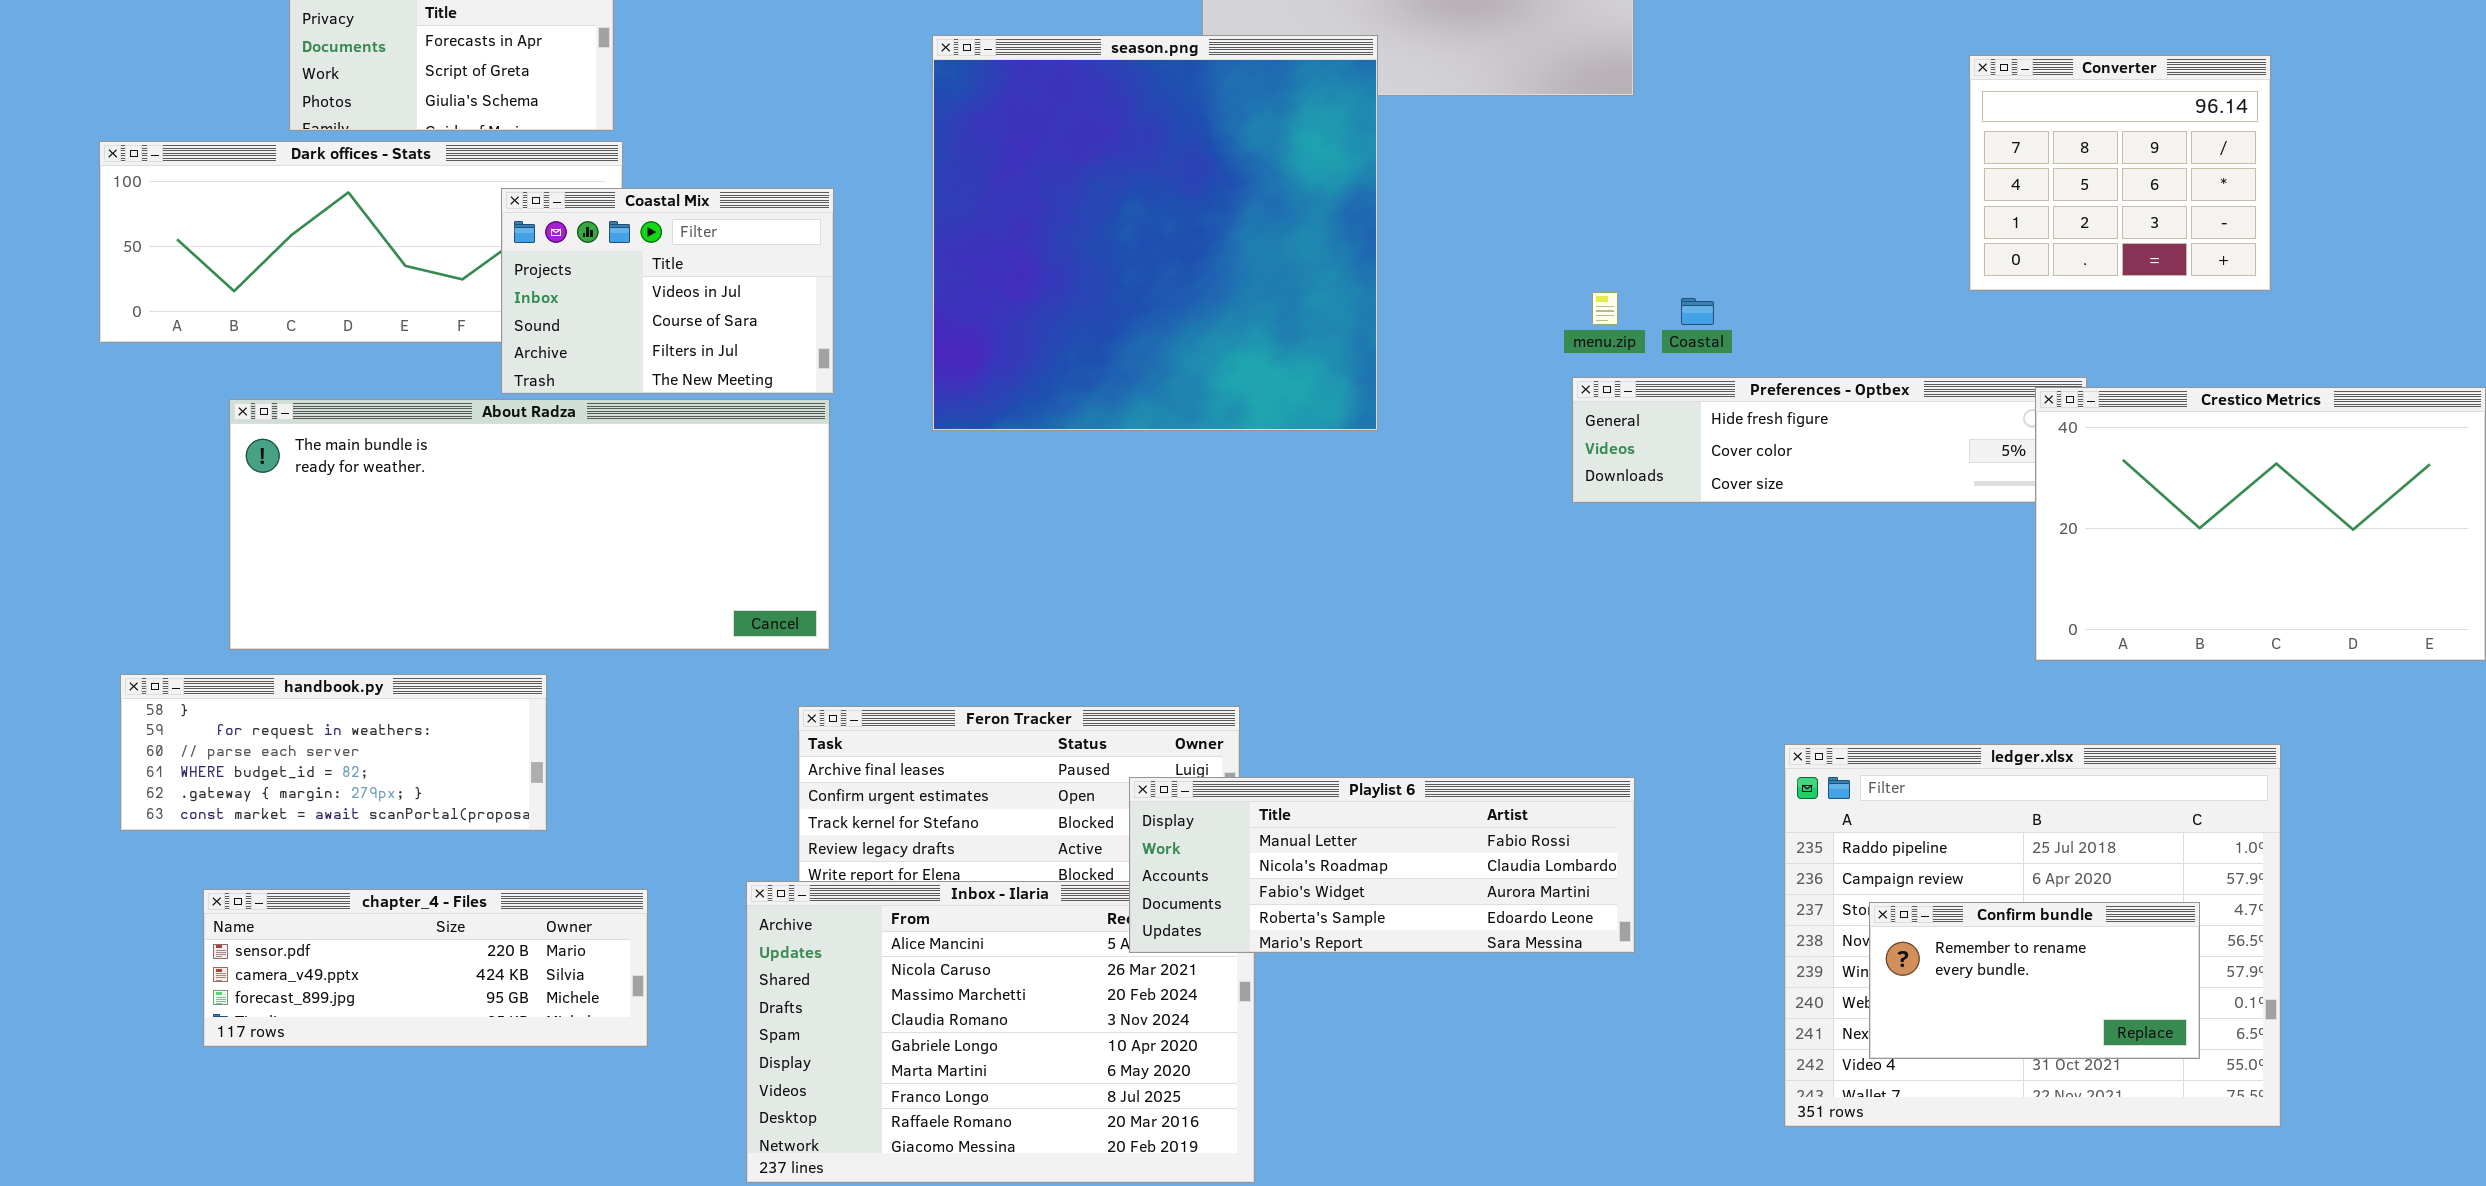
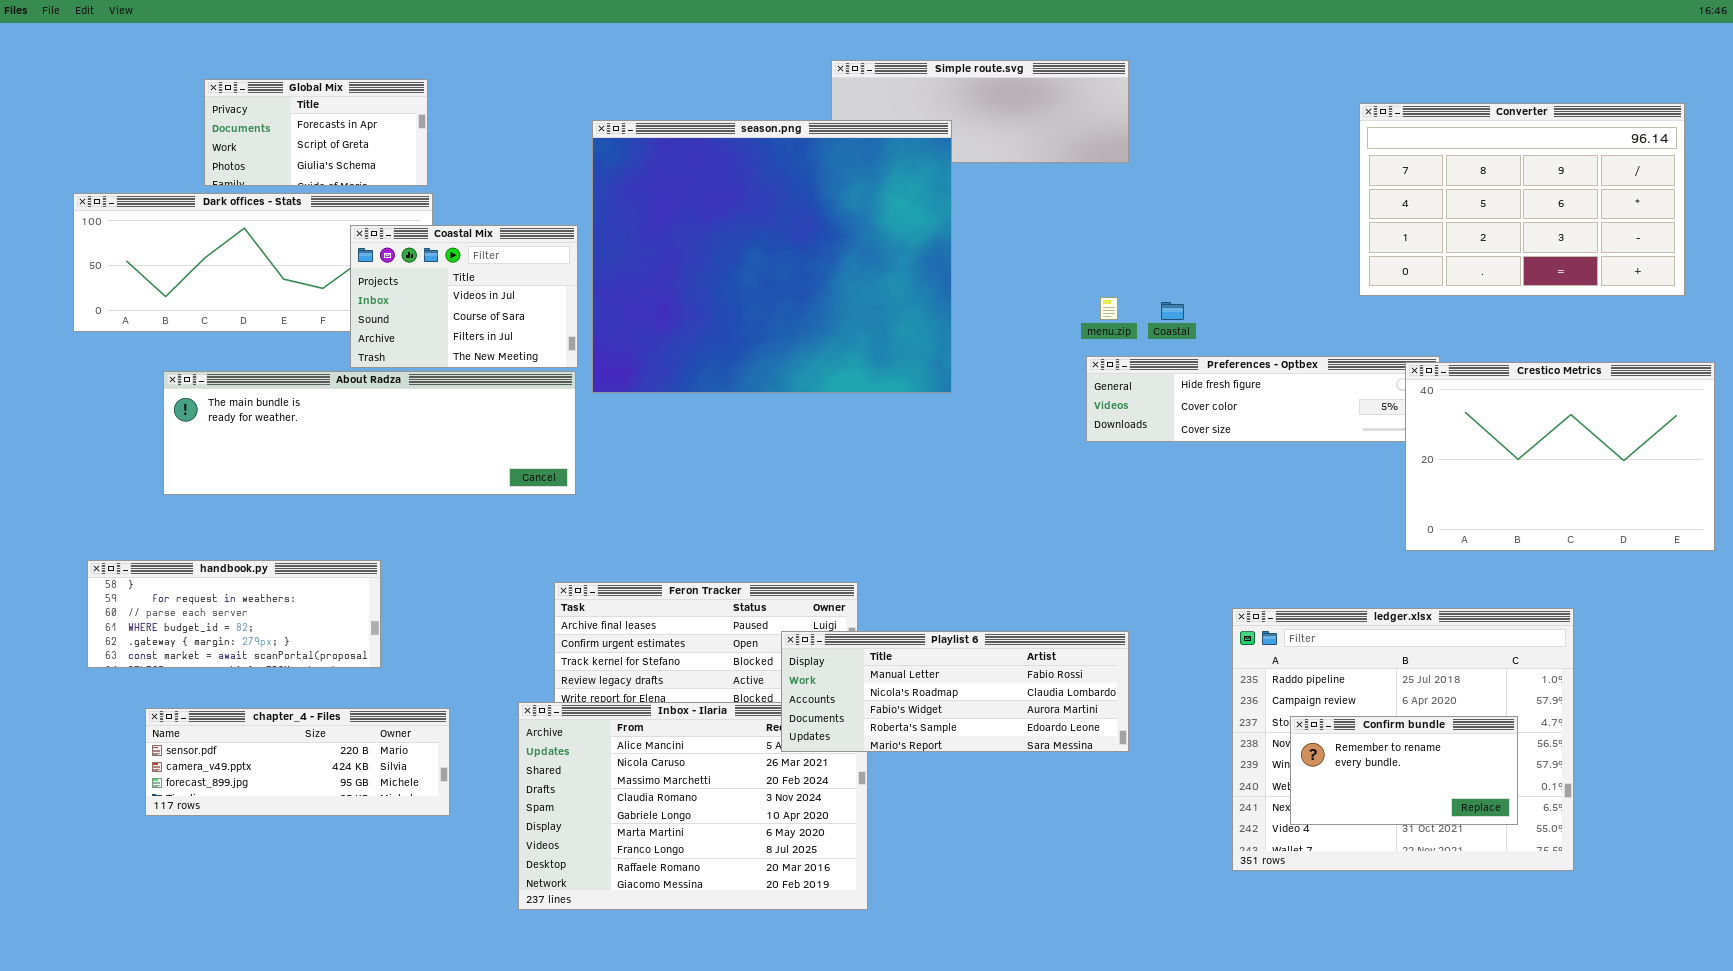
season.png: [932,35,1378,431] -> [592,120,952,393], resized
Converter: [1969,55,2271,291] -> [1359,103,1685,296], resized
About Radza: [229,399,830,650] -> [163,371,576,495], resized

